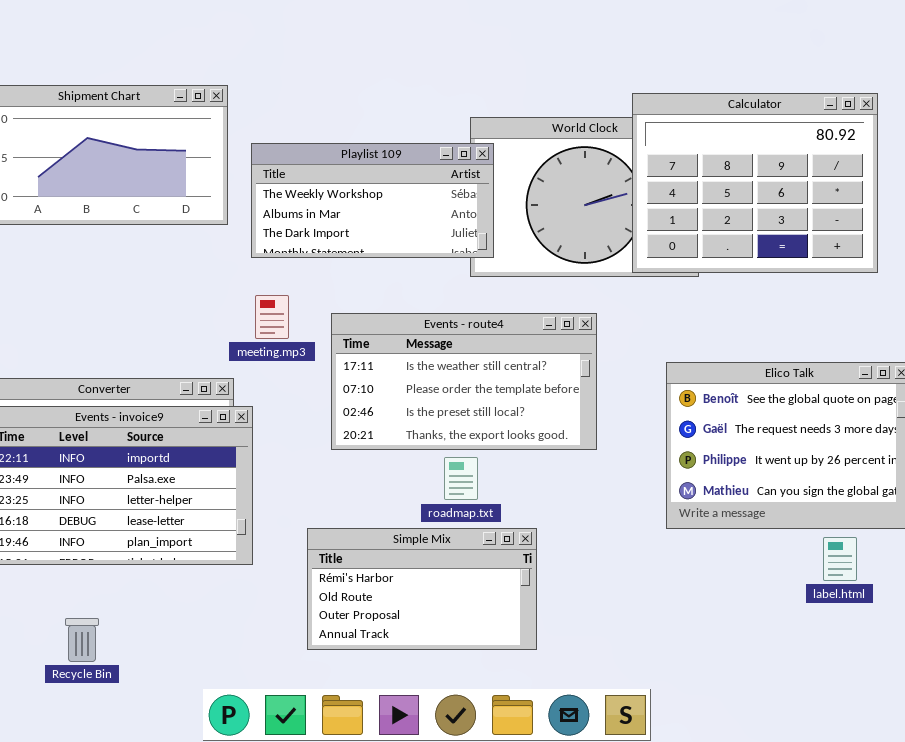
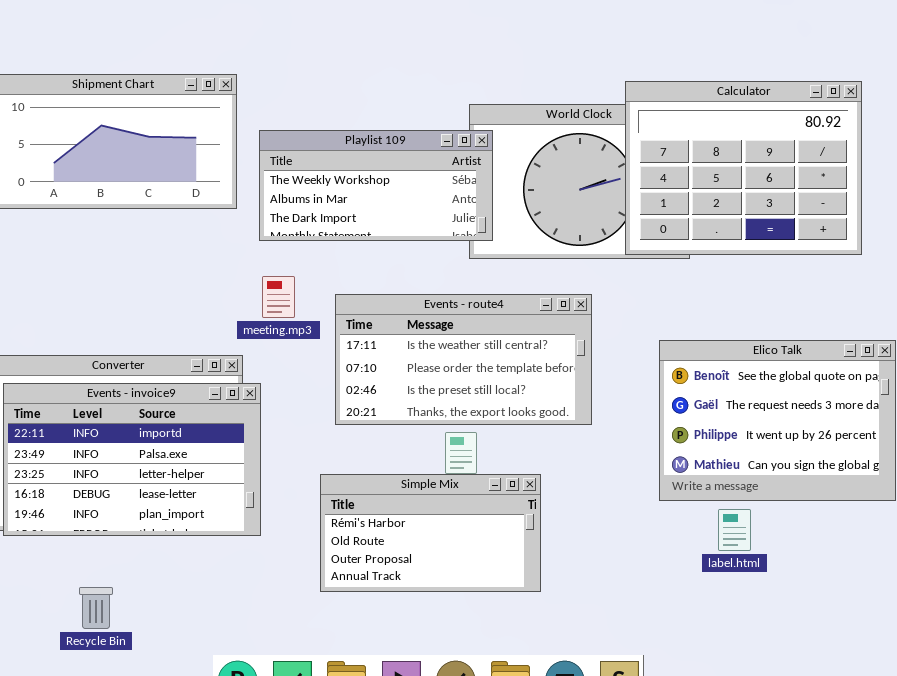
Simple Mix: [307,528,537,650] -> [320,474,541,592], moved
label.html: [823,537,857,581] -> [718,509,751,551], moved

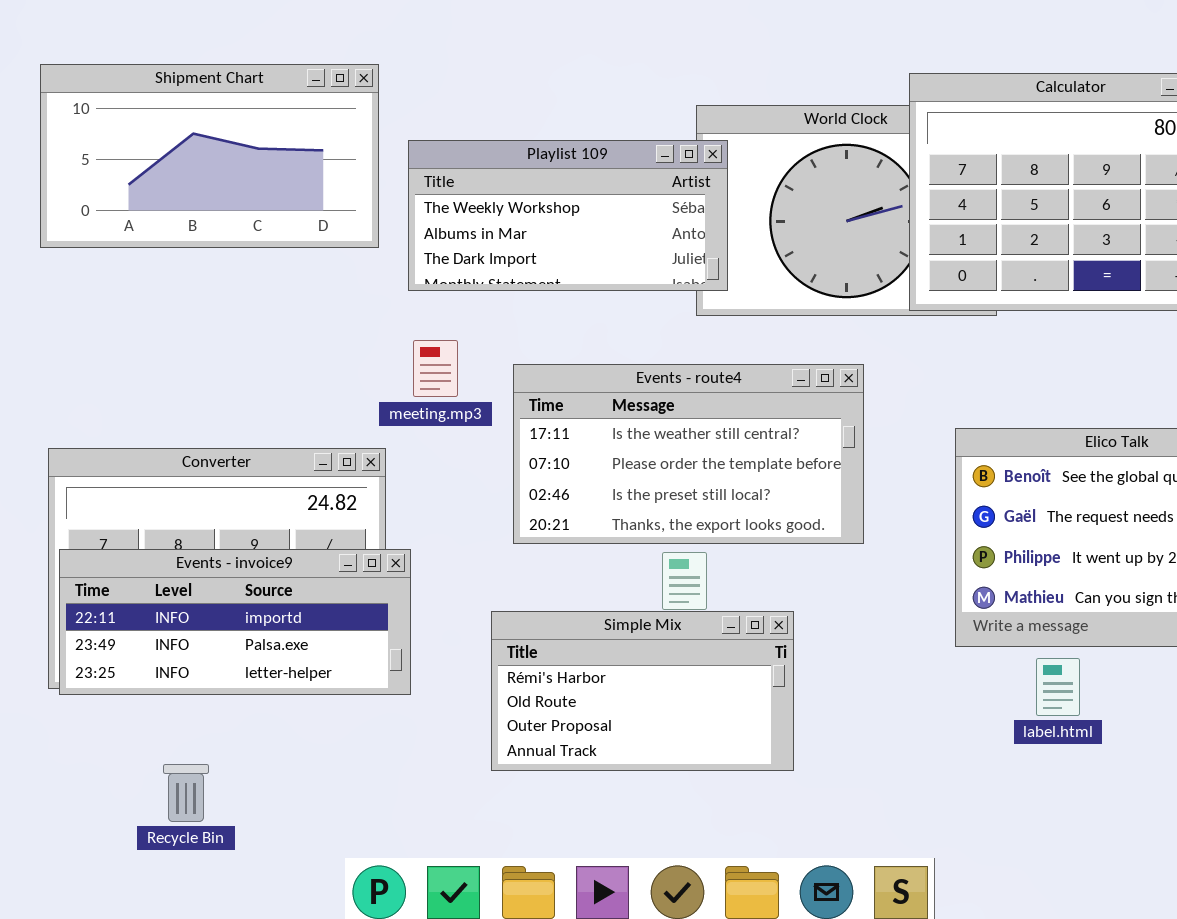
Events - invoice9: [3,383,261,536] -> [59,549,411,695], resized

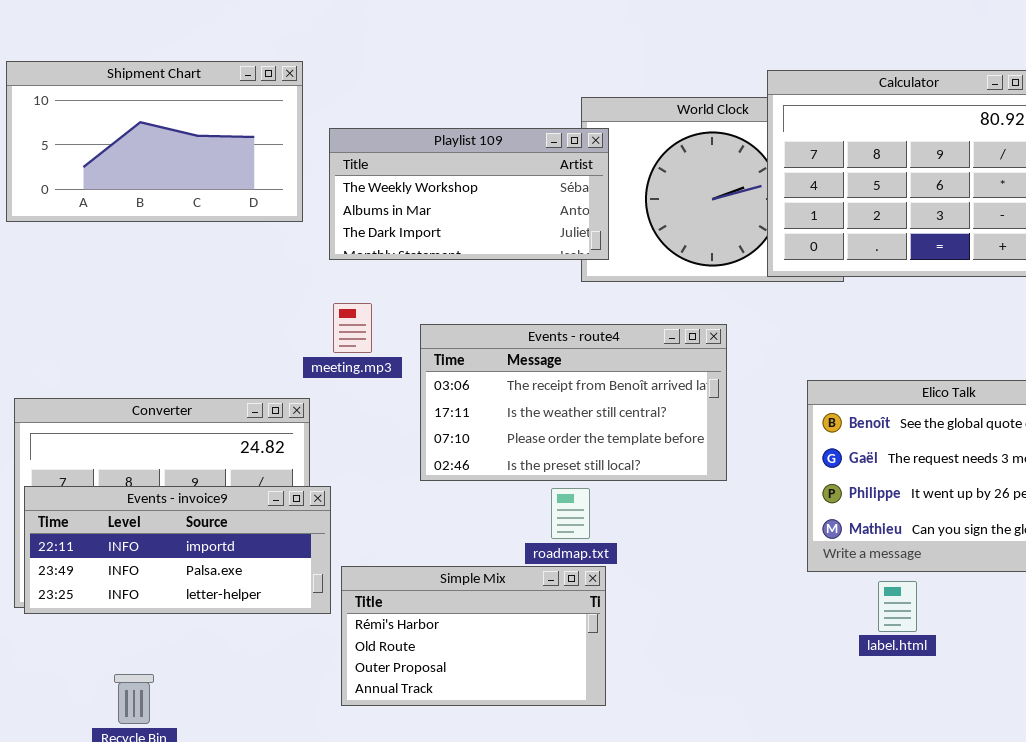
Events - route4: [513,364,864,544] -> [420,324,727,481], scrolled up 1 row
Simple Mix: [491,611,794,771] -> [341,566,606,706], moved

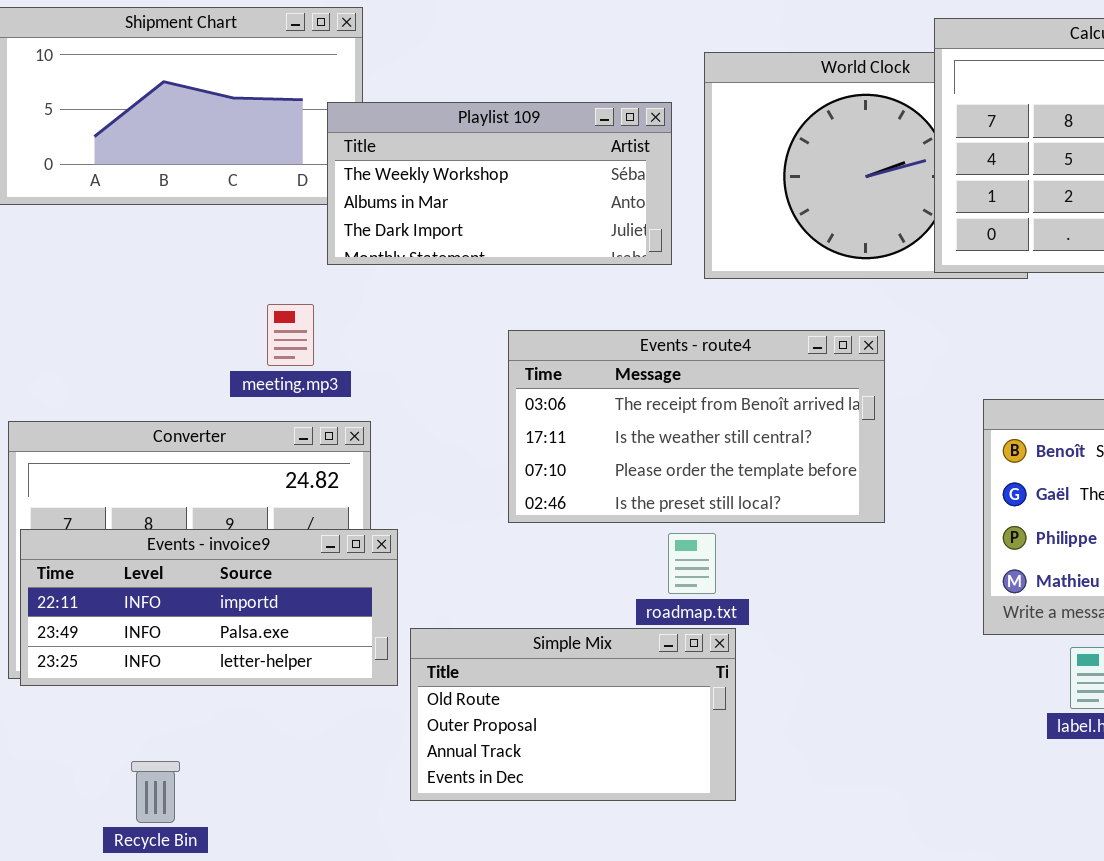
Playlist 109: [329,128,609,260] -> [327,102,672,265], moved
meeting.mp3: [333,303,372,353] -> [267,304,314,366], moved
Simple Mix: [341,566,606,706] -> [410,628,736,801], scrolled down 1 row

